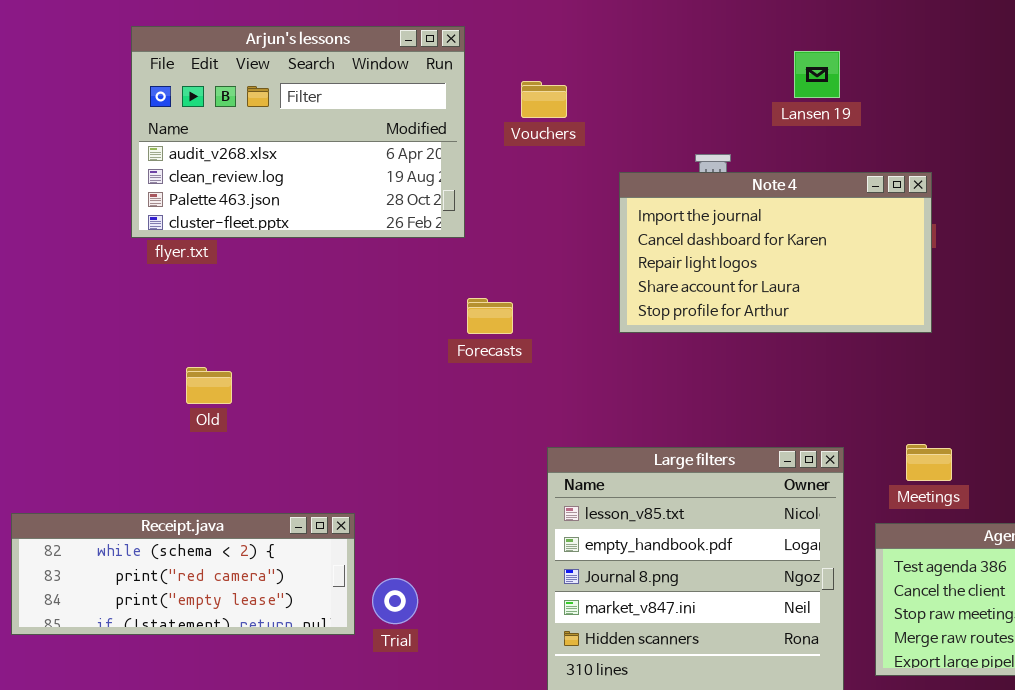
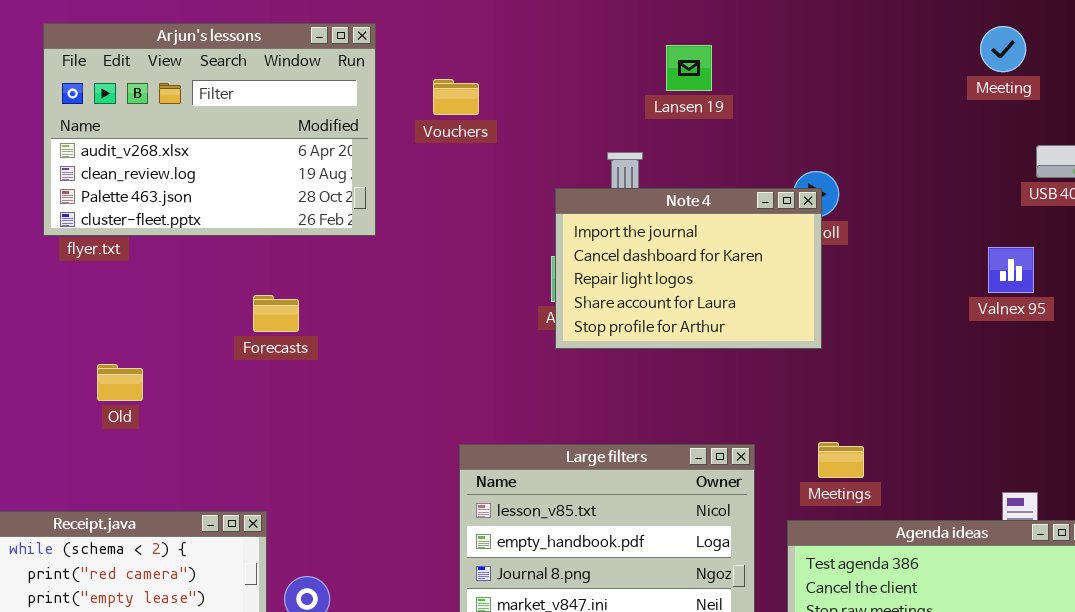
Lansen 19: [794,51,840,98] -> [666,45,712,91], moved
Note 4: [619,172,932,333] -> [555,188,822,349], moved, resized
Forecasts: [467,298,513,334] -> [253,295,299,332], moved

